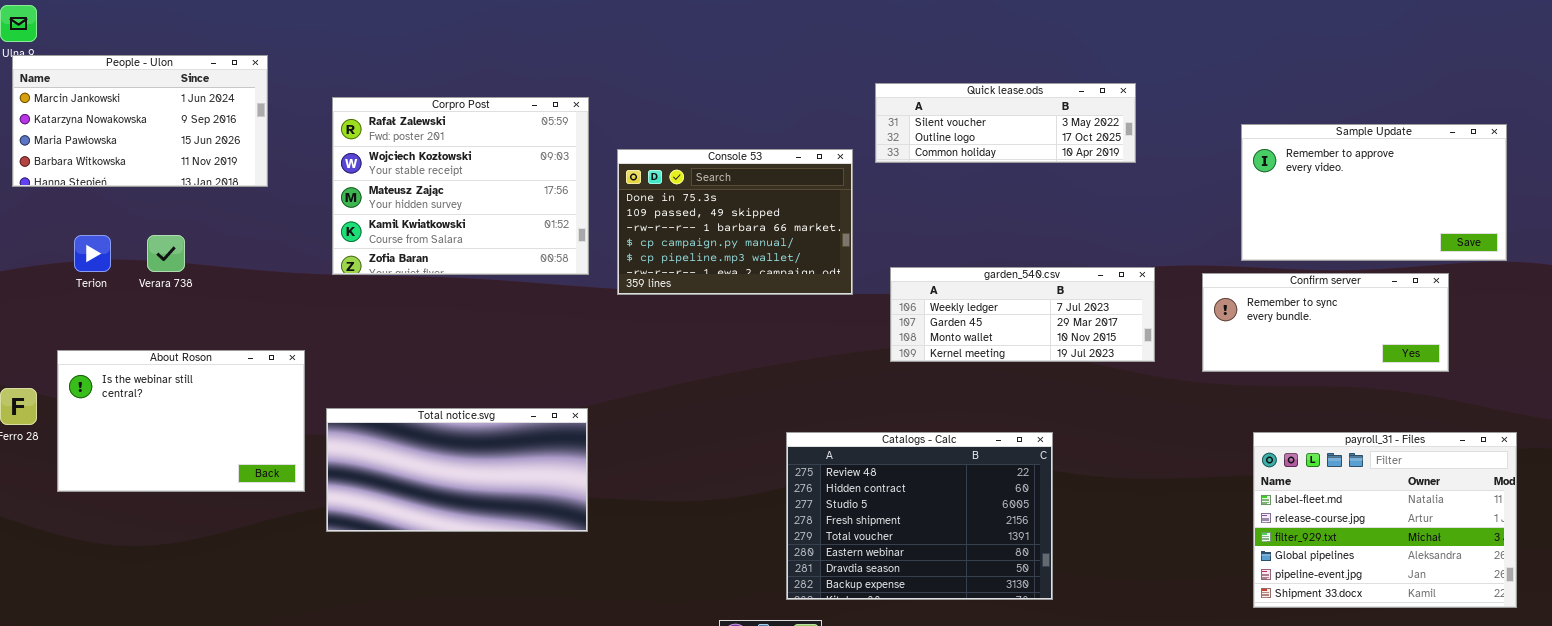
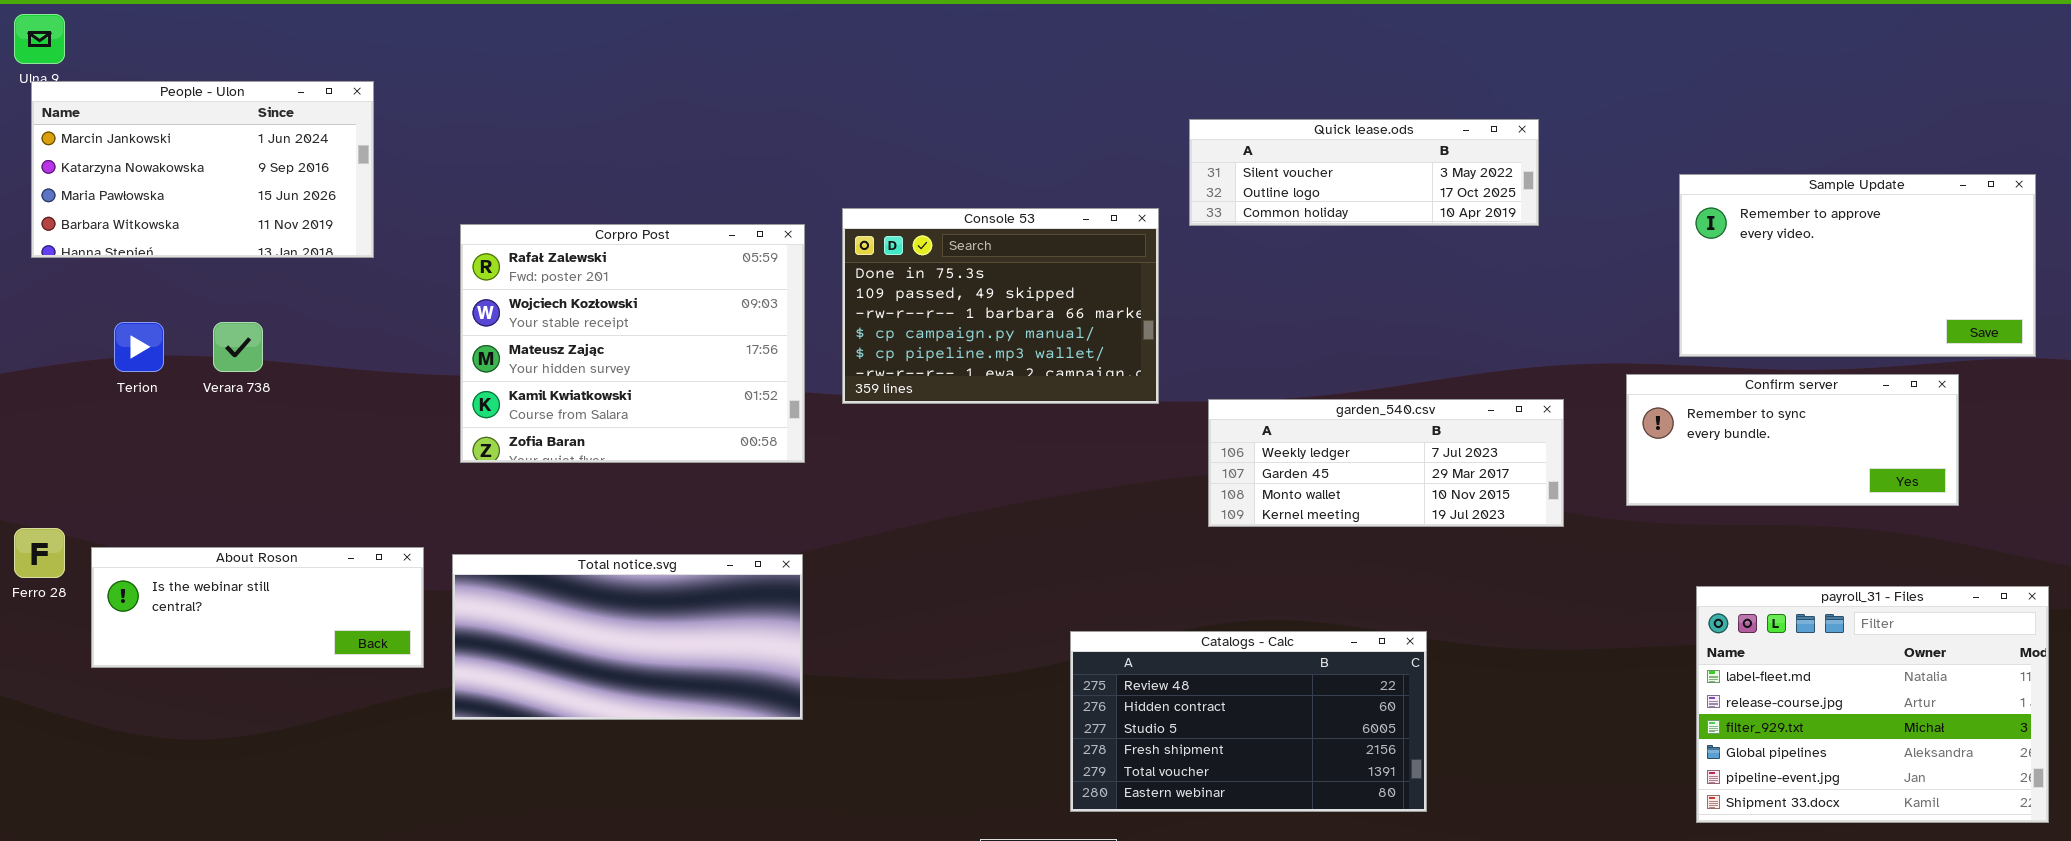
Corpro Post: [332,97,589,275] -> [460,224,805,463], moved
garden_540.csv: [890,267,1155,362] -> [1208,399,1564,527], moved
About Roson: [57,350,305,492] -> [91,547,424,668], resized
Catalogs - Calc: [786,432,1053,600] -> [1070,631,1427,812], resized

